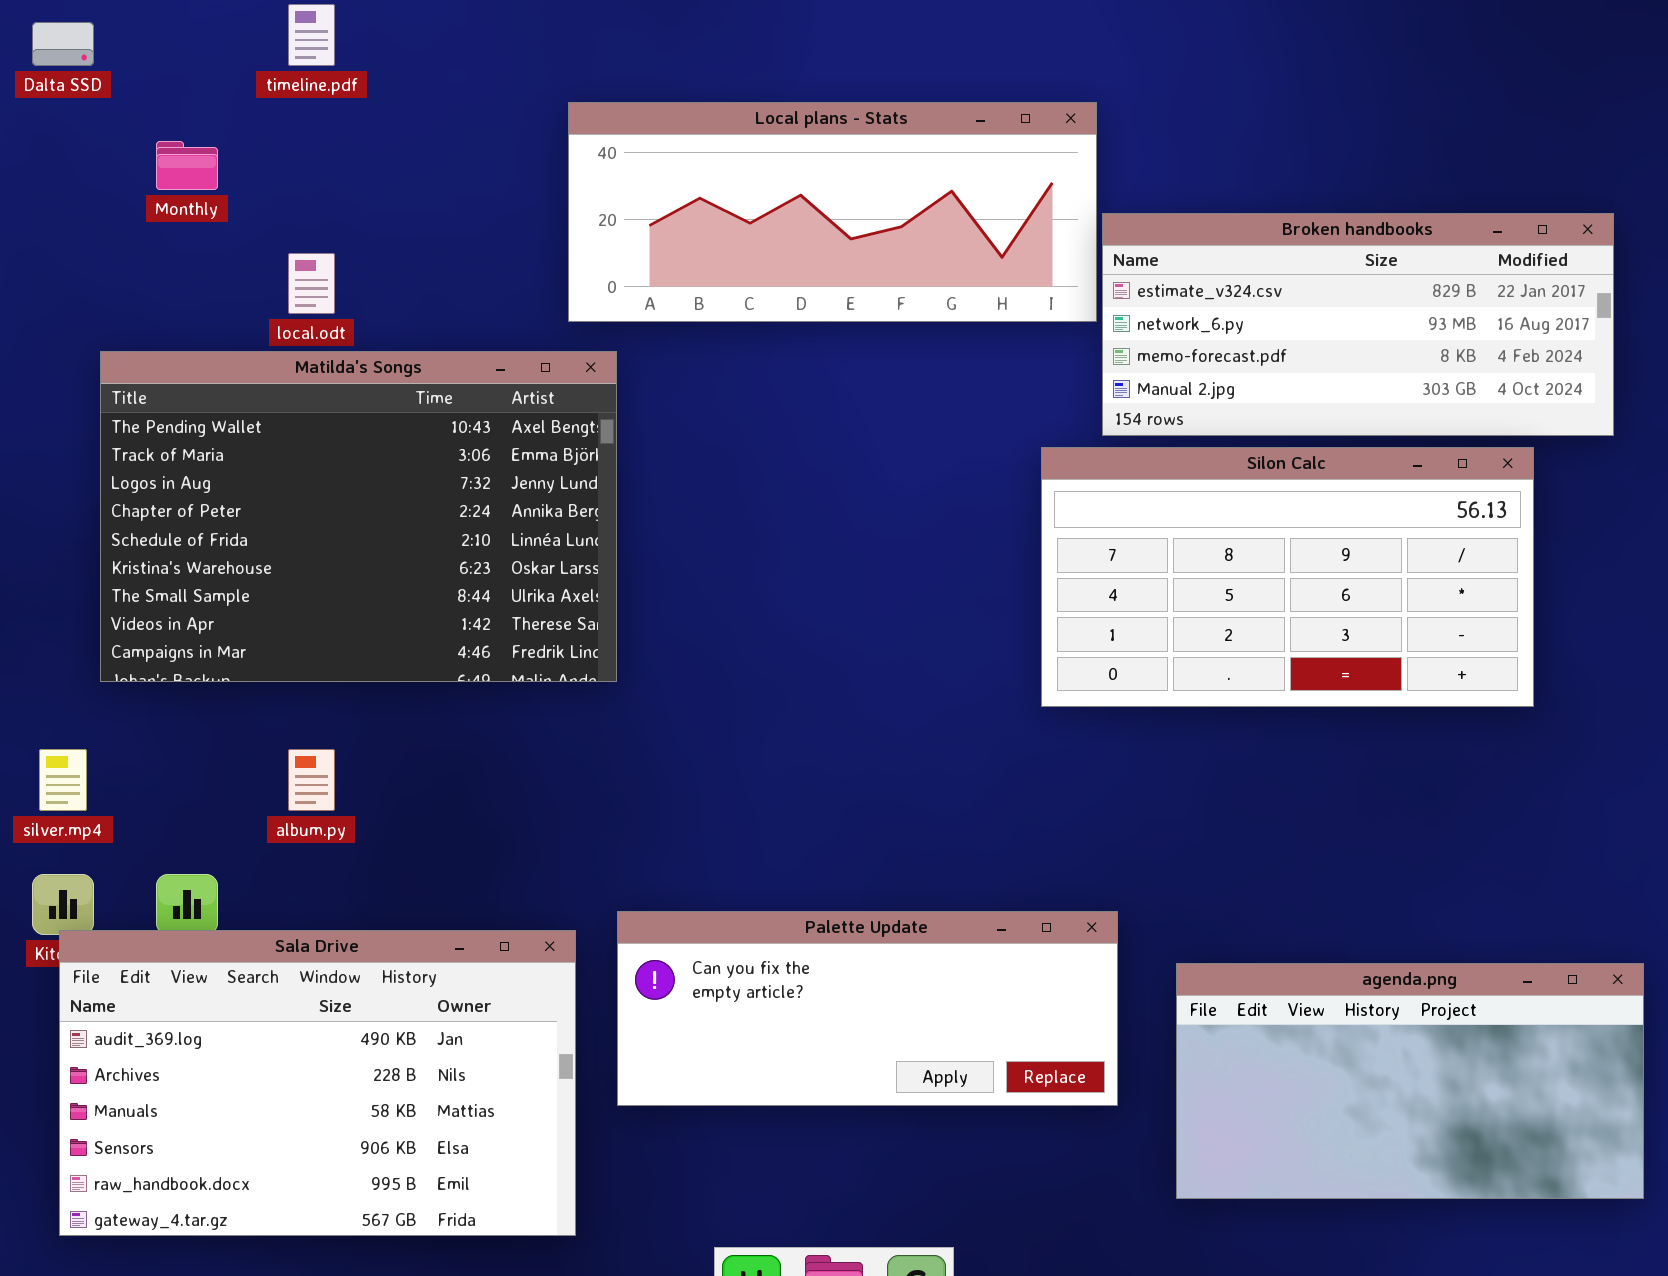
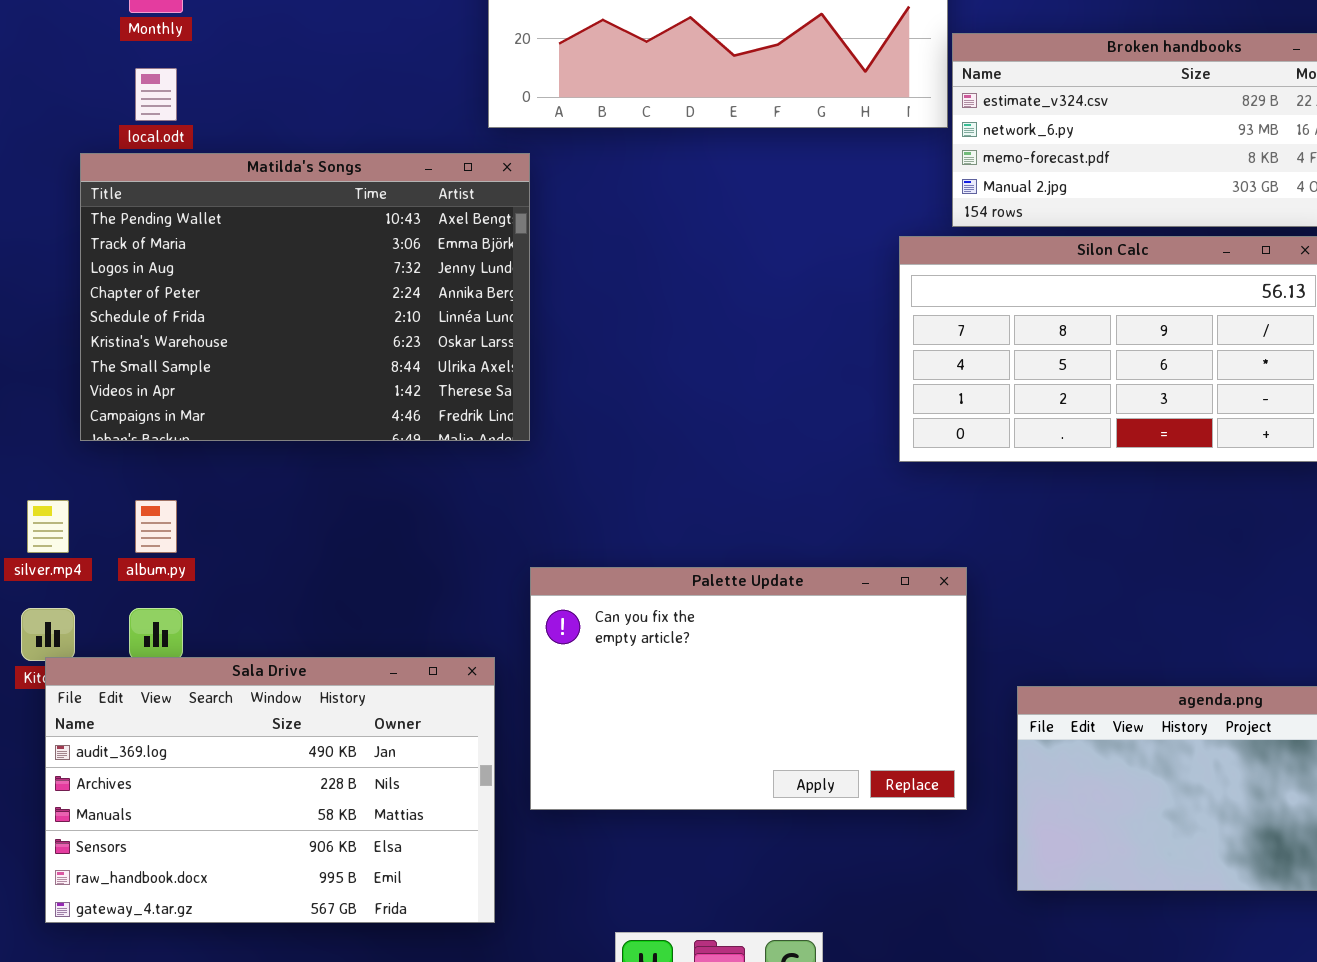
local.odt: [288,253,335,314] -> [135,68,177,121], moved
album.py: [288,749,335,811] -> [135,500,177,553], moved
Palette Update: [617,911,1118,1106] -> [530,567,967,810], resized

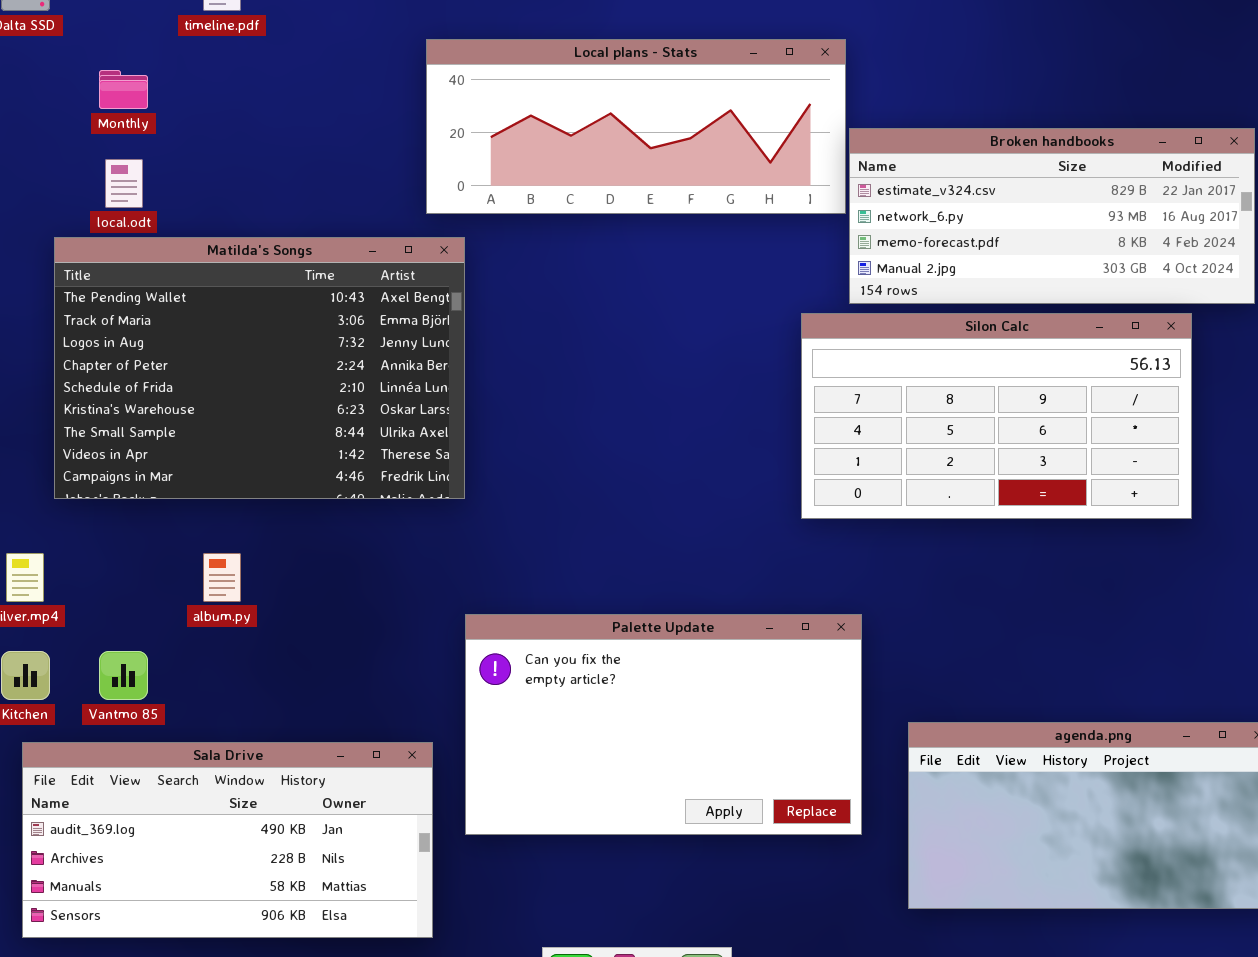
album.py: [135,500,177,553] -> [203,553,241,602], moved
Sala Drive: [45,657,495,923] -> [22,742,433,938], resized

